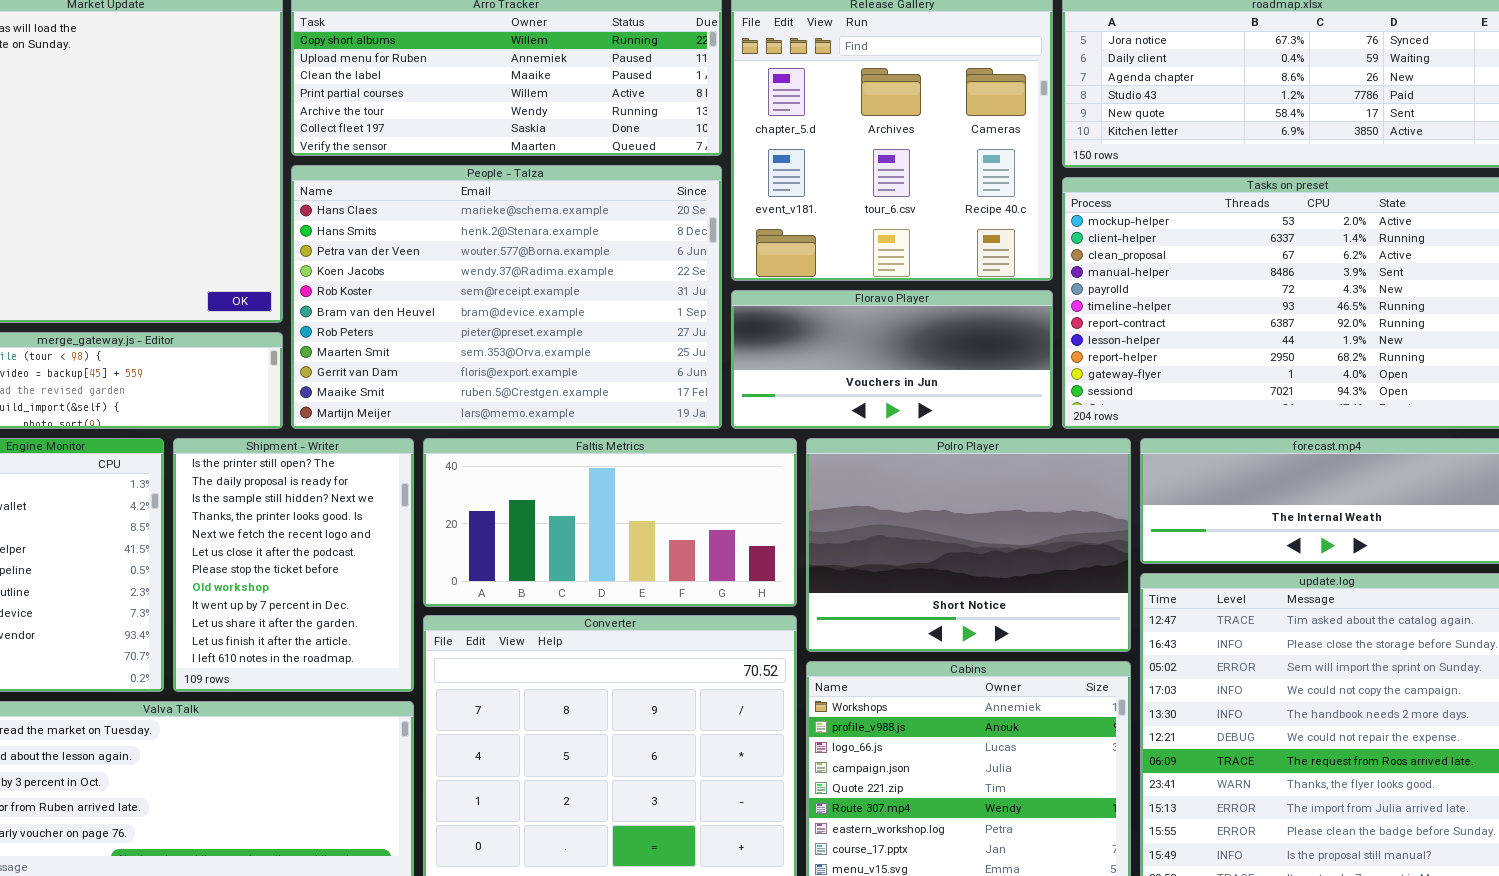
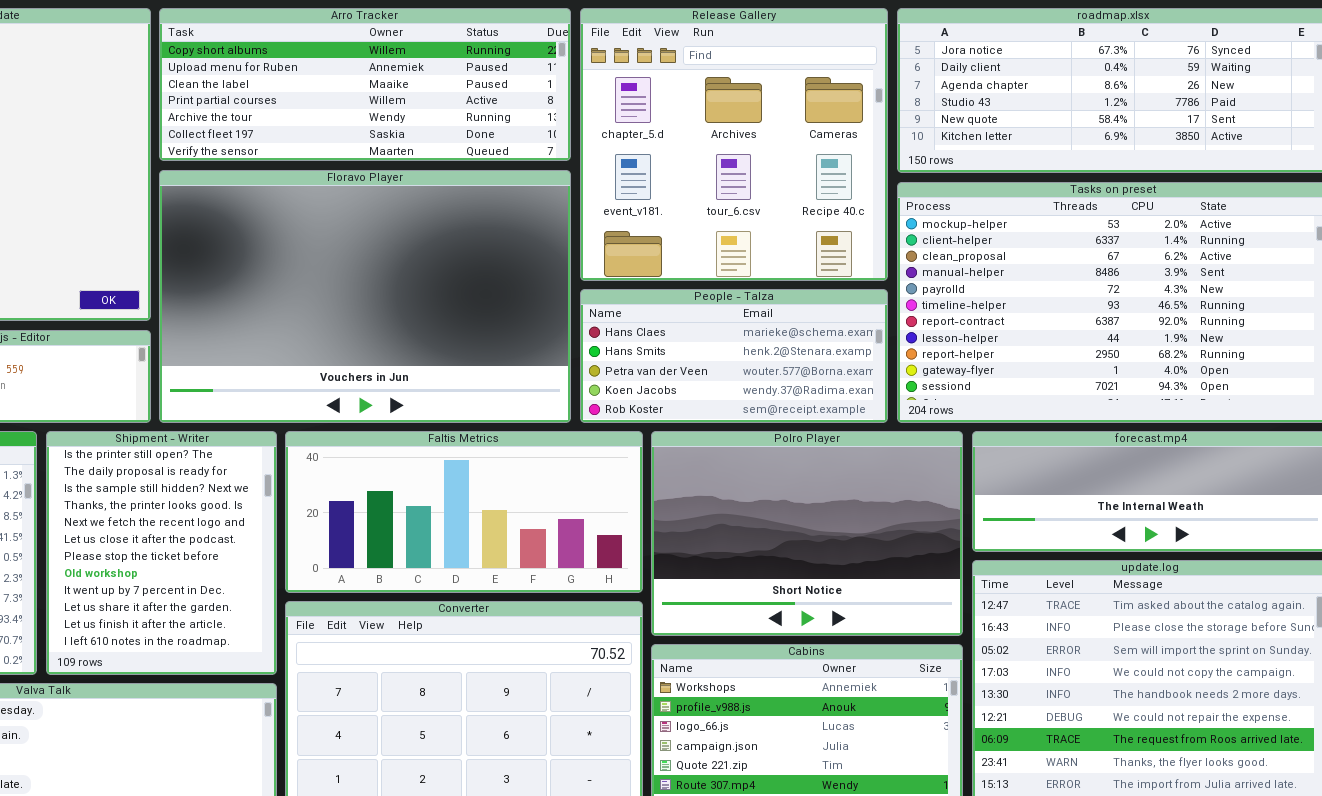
People - Talza: [291,165,722,429] -> [580,289,888,423], moved, resized
Floravo Player: [731,290,1053,429] -> [159,170,571,423], moved, resized

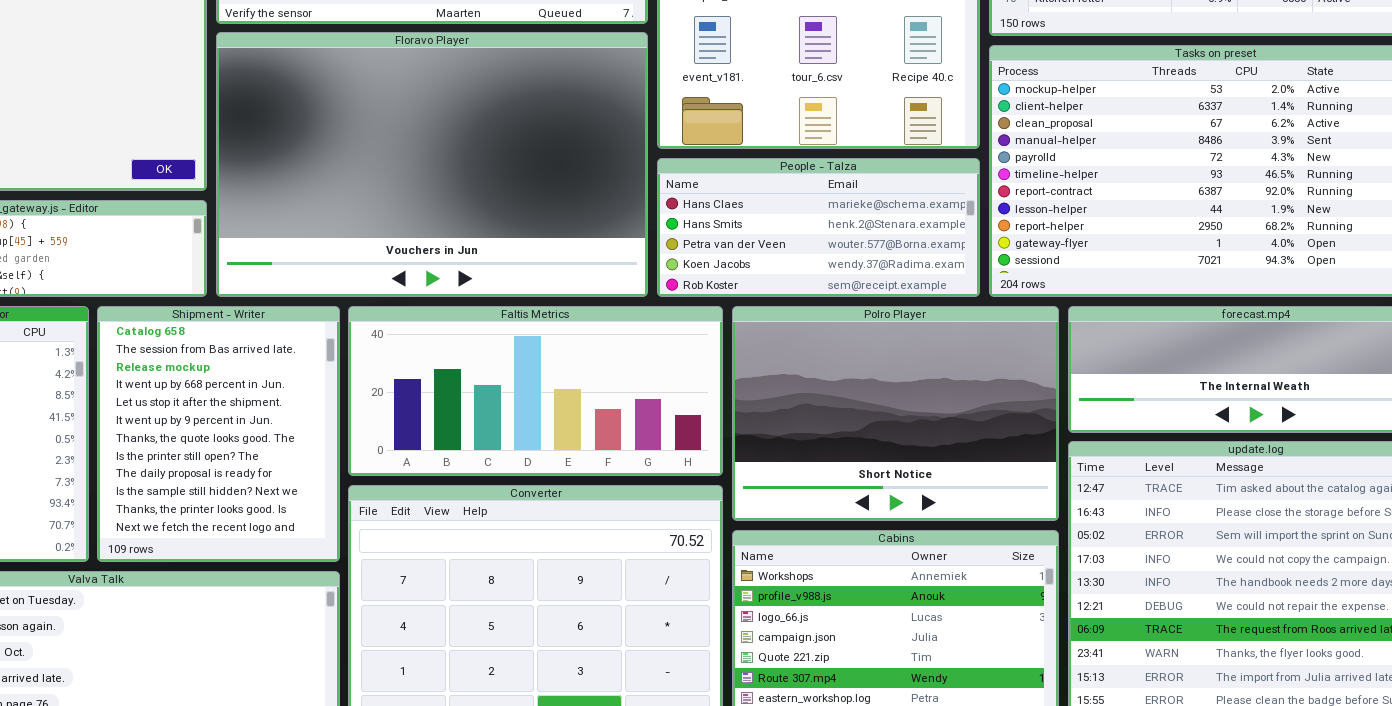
Shipment - Writer: [46,431,277,675] -> [97,306,340,562], scrolled up 7 rows

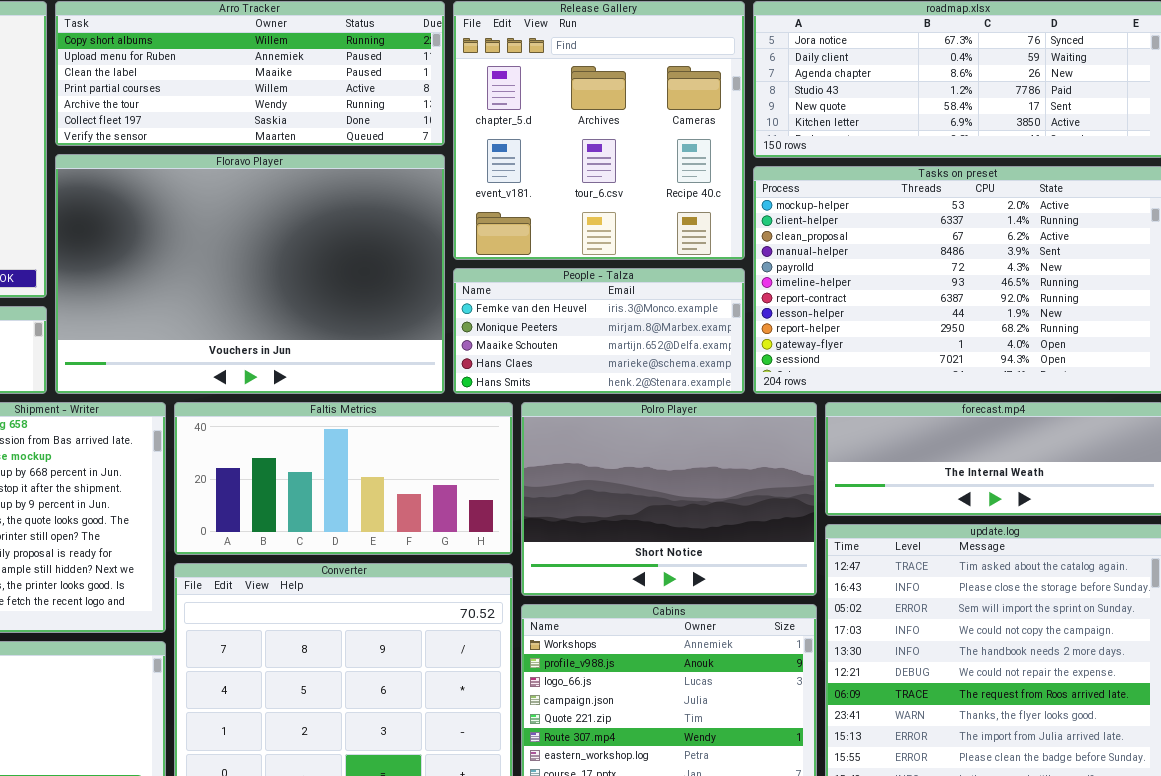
People - Talza: [657,158,980,297] -> [453,268,745,394], scrolled up 3 rows

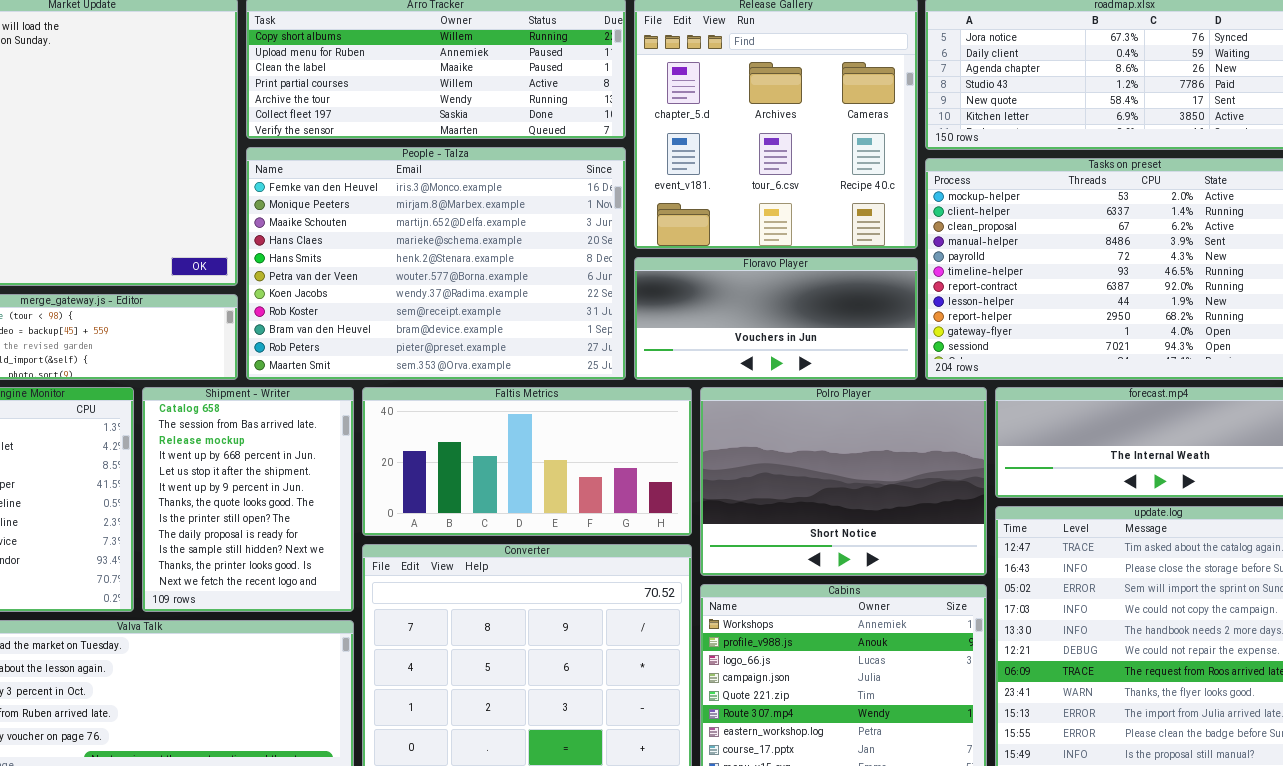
Floravo Player: [55,154,445,394] -> [634,257,918,380], moved, resized
People - Talza: [453,268,745,394] -> [246,147,626,380], moved, resized

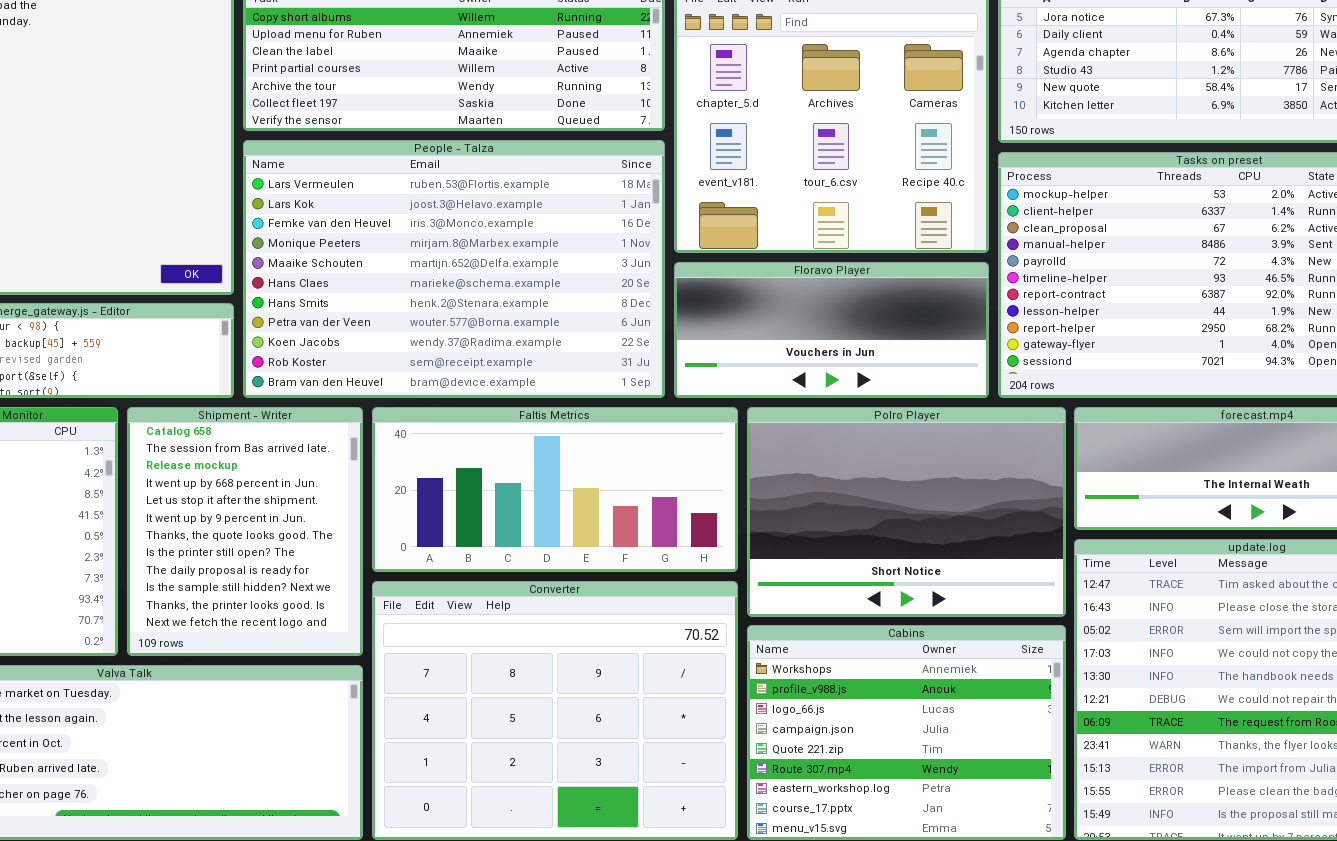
People - Talza: [246,147,626,380] -> [243,140,665,398], scrolled up 2 rows

